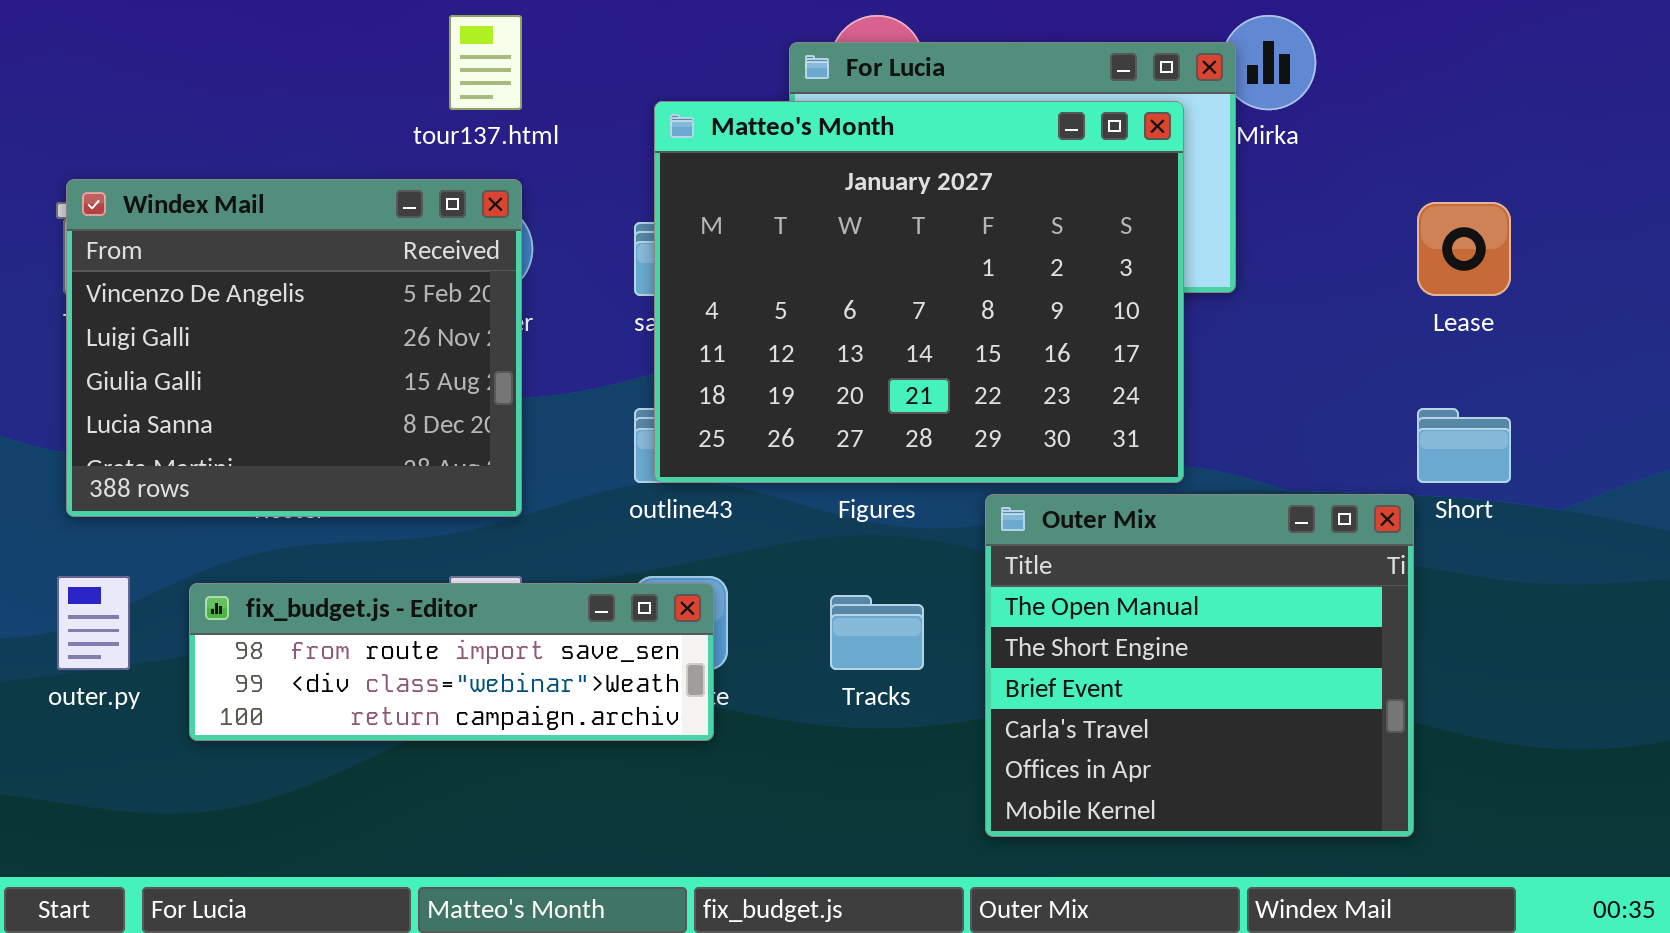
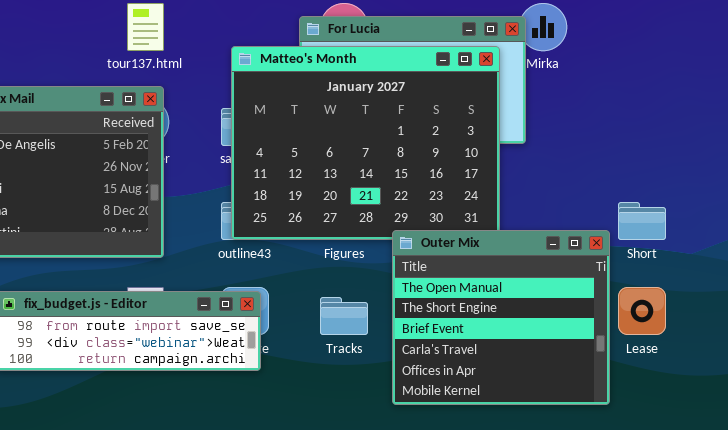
Lease: [1417,202,1511,296] -> [618,287,666,335], moved
Outer Mix: [985,494,1414,837] -> [392,230,610,405], moved

